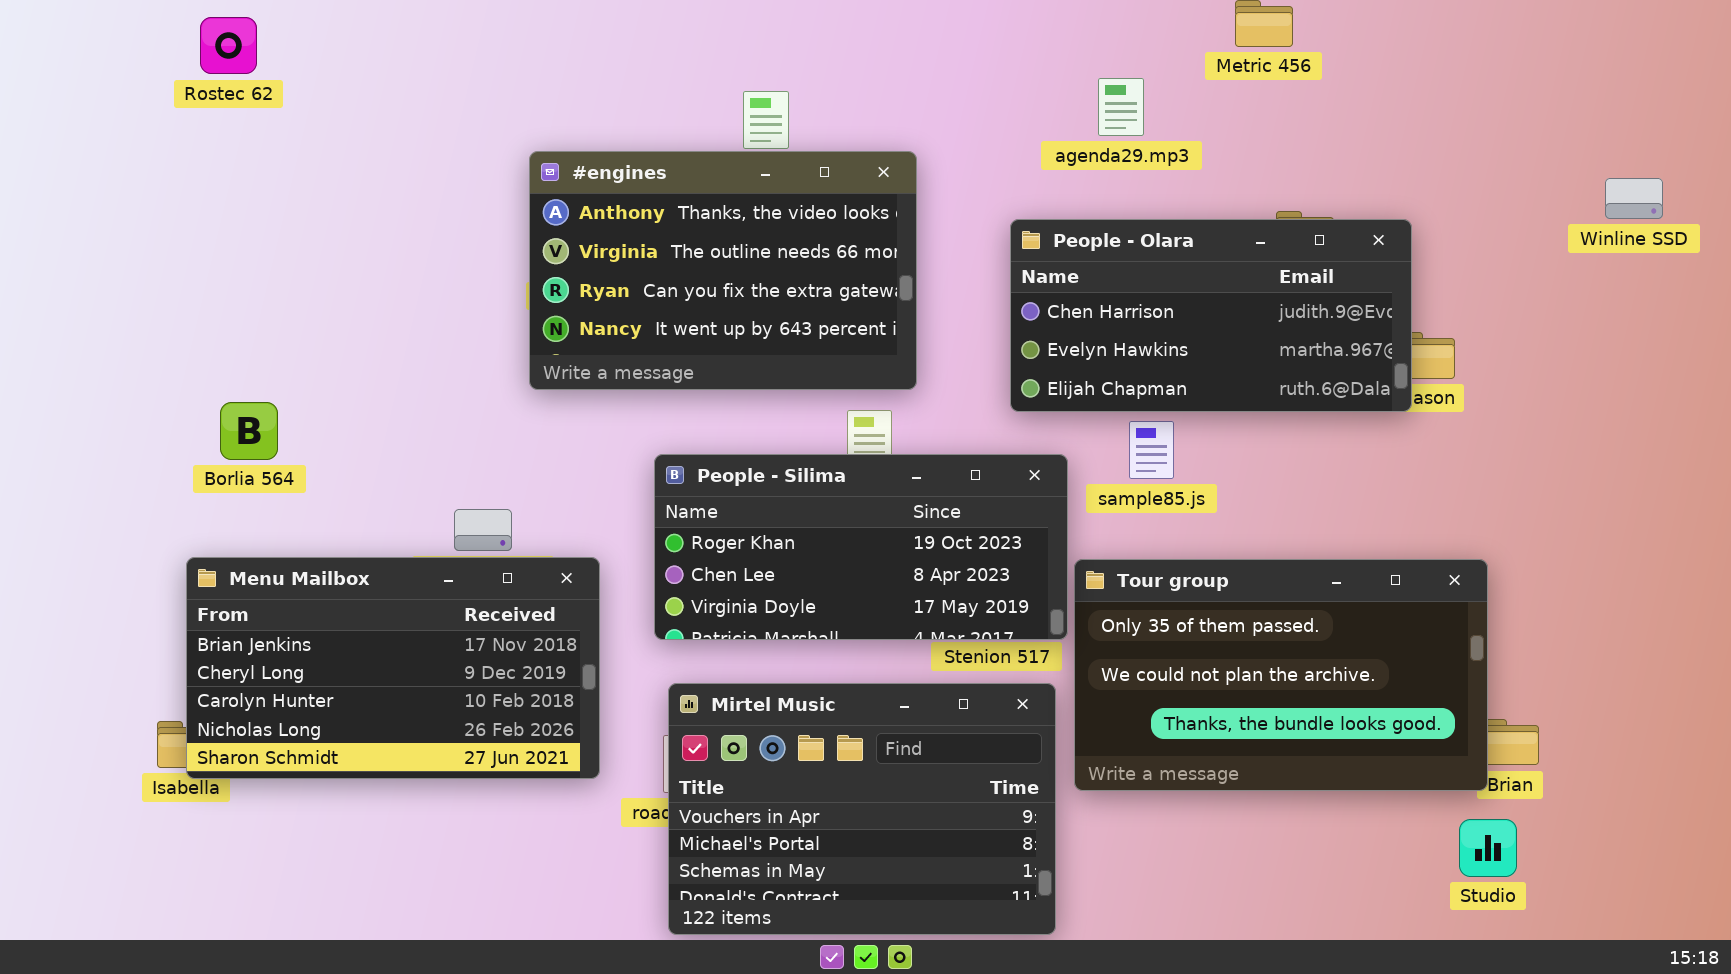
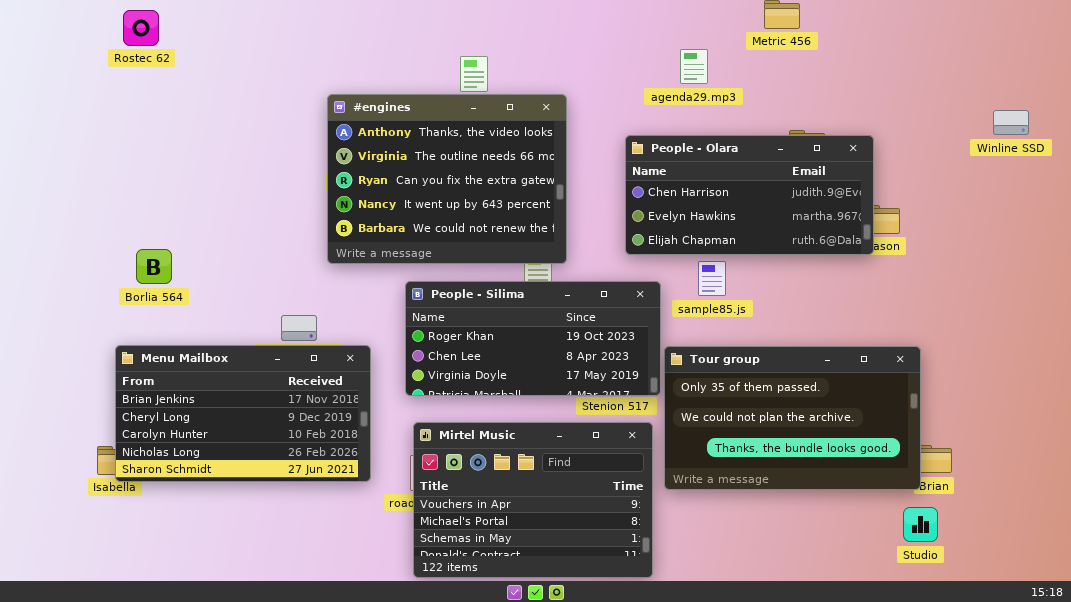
#engines: [529,151,917,390] -> [327,94,567,264], resized

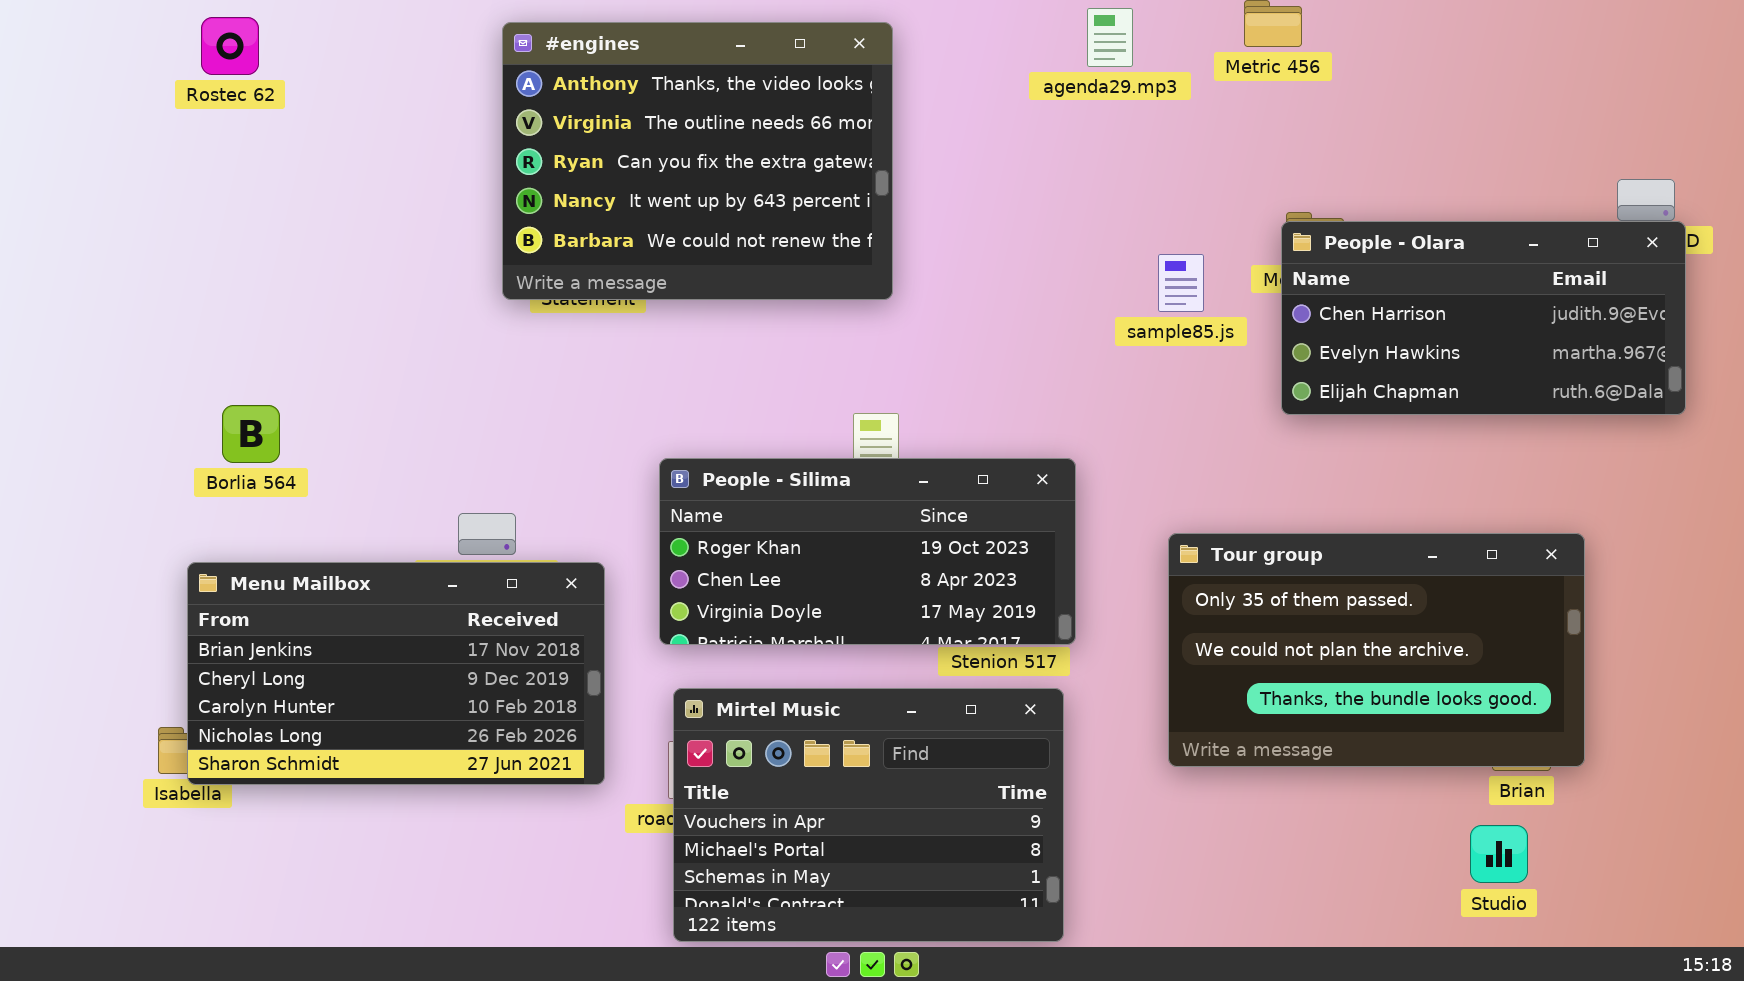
agenda29.mp3: [680,49,708,84] -> [1087,8,1133,67], moved
#engines: [327,94,567,264] -> [502,22,893,300], moved
People - Olara: [625,135,874,255] -> [1281,221,1686,415], moved
sample85.js: [698,261,726,296] -> [1158,254,1204,312], moved
Tour group: [664,346,921,490] -> [1168,533,1585,767], moved

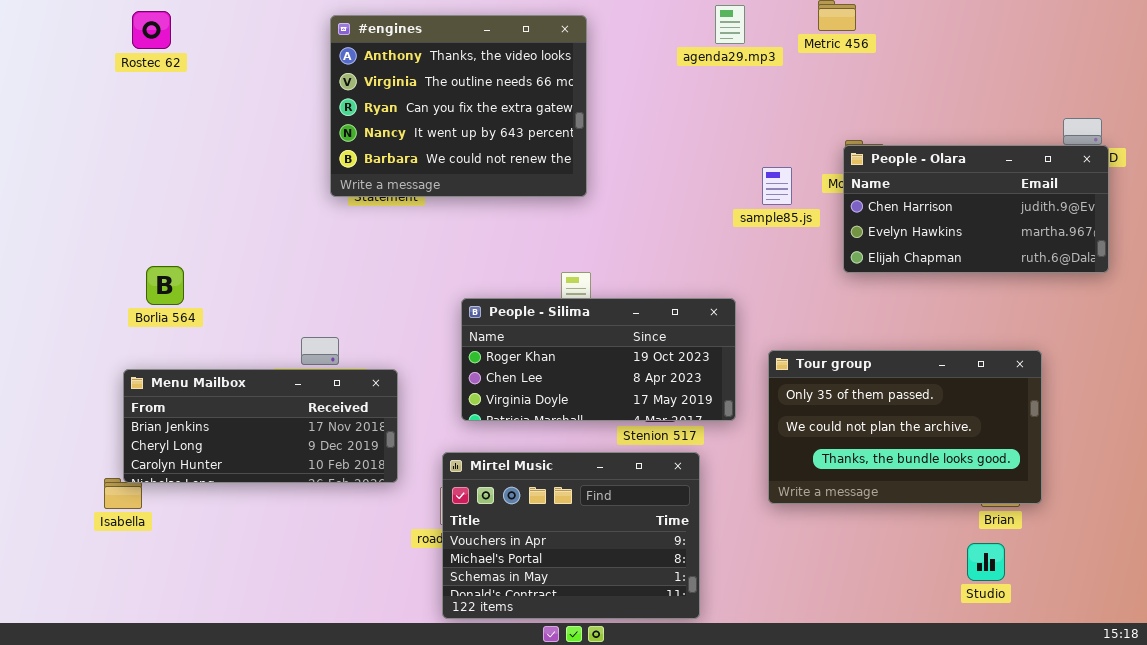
People - Silima: [659,458,1076,645] -> [461,298,736,421], moved
Menu Mailbox: [187,562,605,785] -> [123,369,398,483], resized

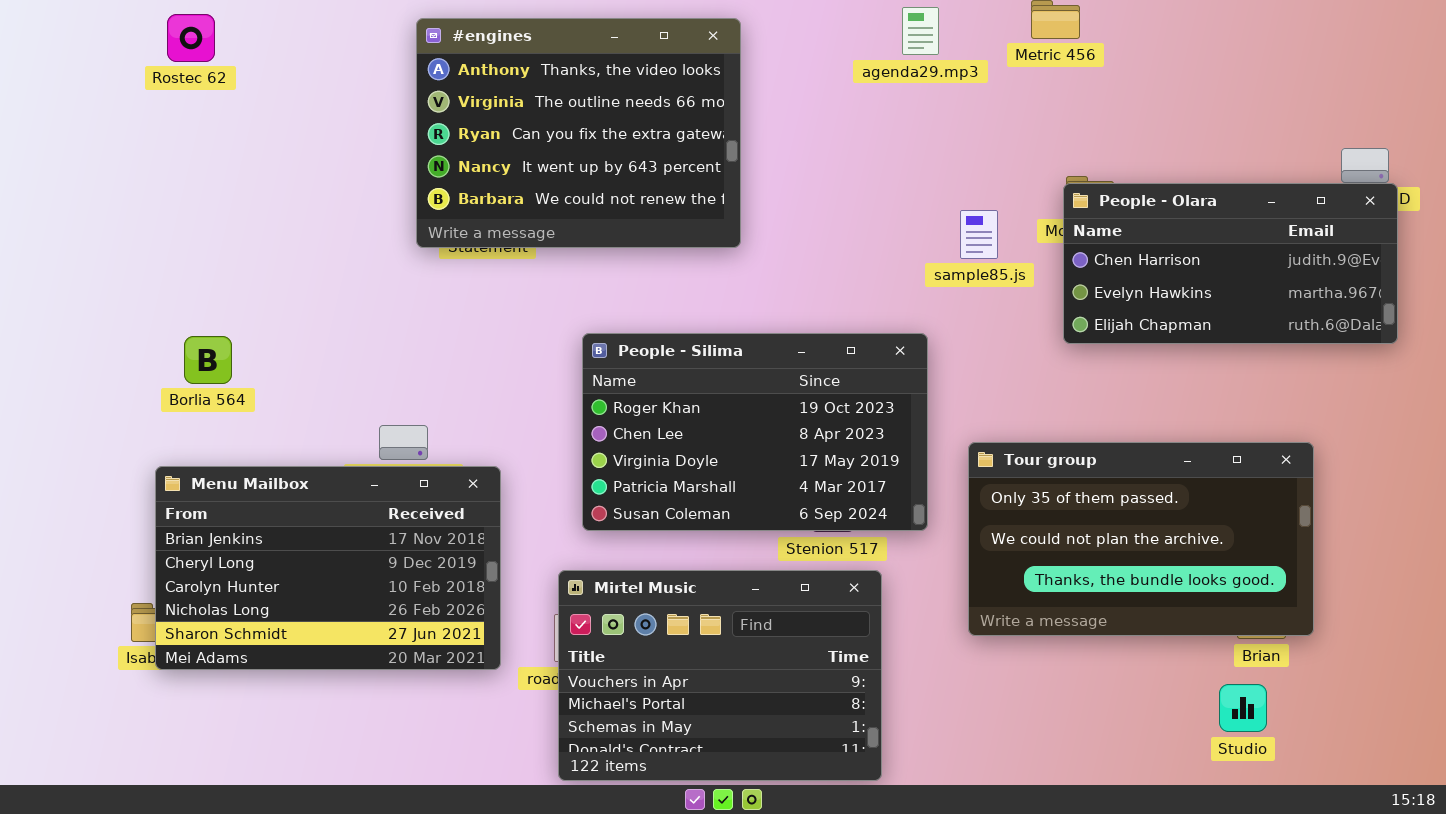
People - Silima: [461,298,736,421] -> [582,333,928,531], resized
Menu Mailbox: [123,369,398,483] -> [155,466,501,670], resized

